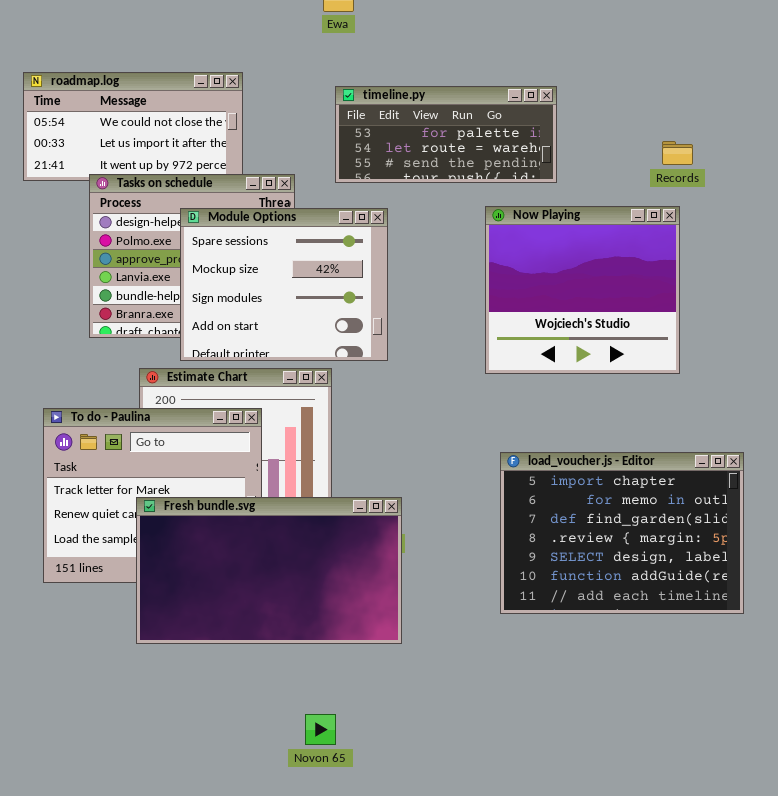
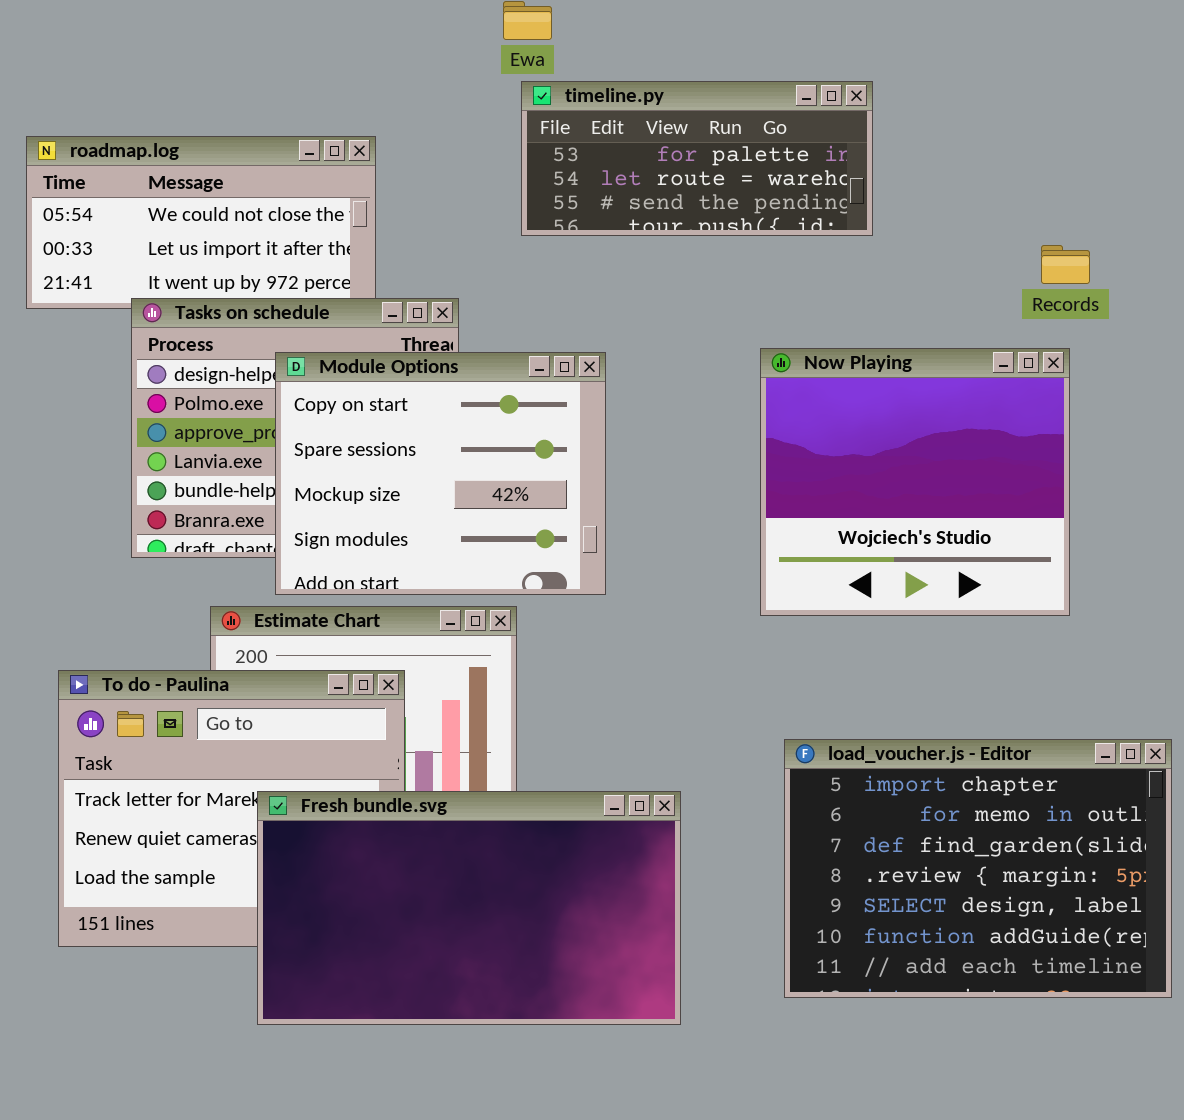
timeline.py: [335,86,557,183] -> [521,81,873,236], moved
Module Options: [180,208,388,361] -> [275,352,606,595], scrolled up 1 row
Fresh bundle.svg: [136,497,402,644] -> [257,791,681,1025], moved

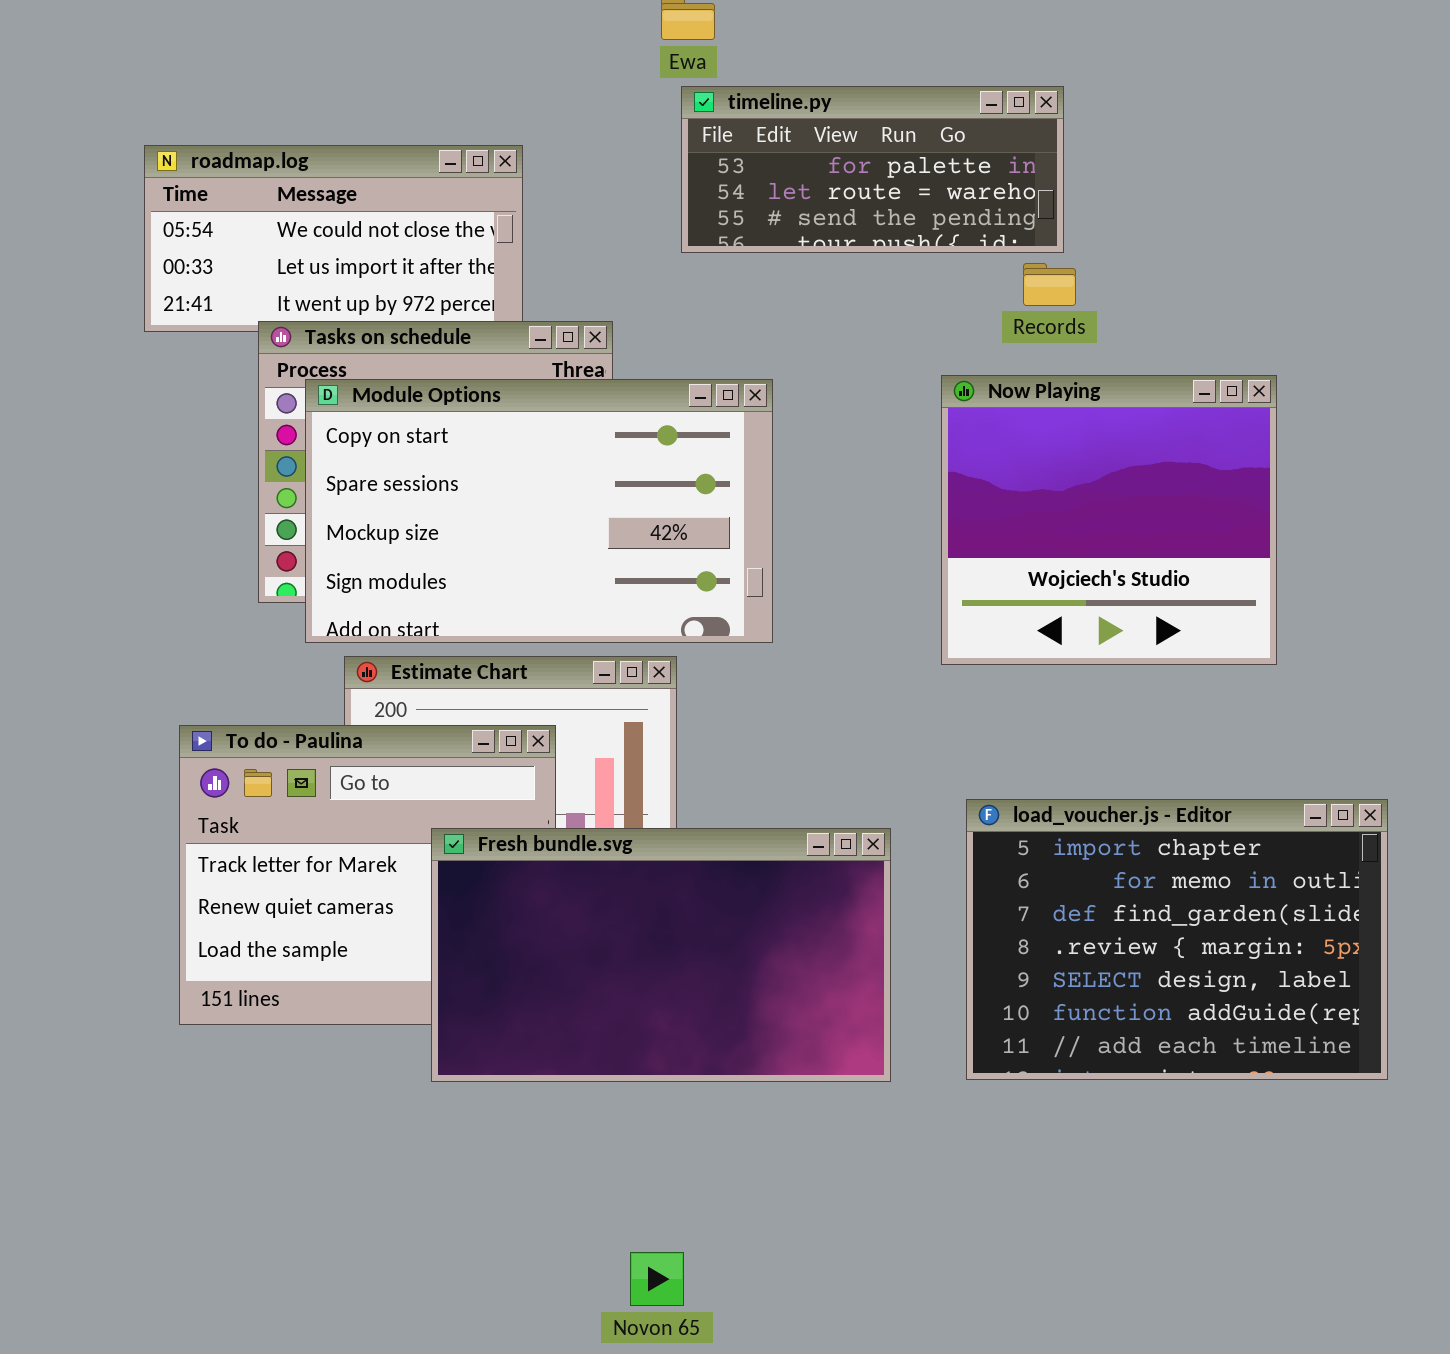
Records: [1041,245,1090,284] -> [1023,263,1076,306], moved
Module Options: [275,352,606,595] -> [305,379,773,643], resized
Fresh bundle.svg: [257,791,681,1025] -> [431,828,891,1082], moved

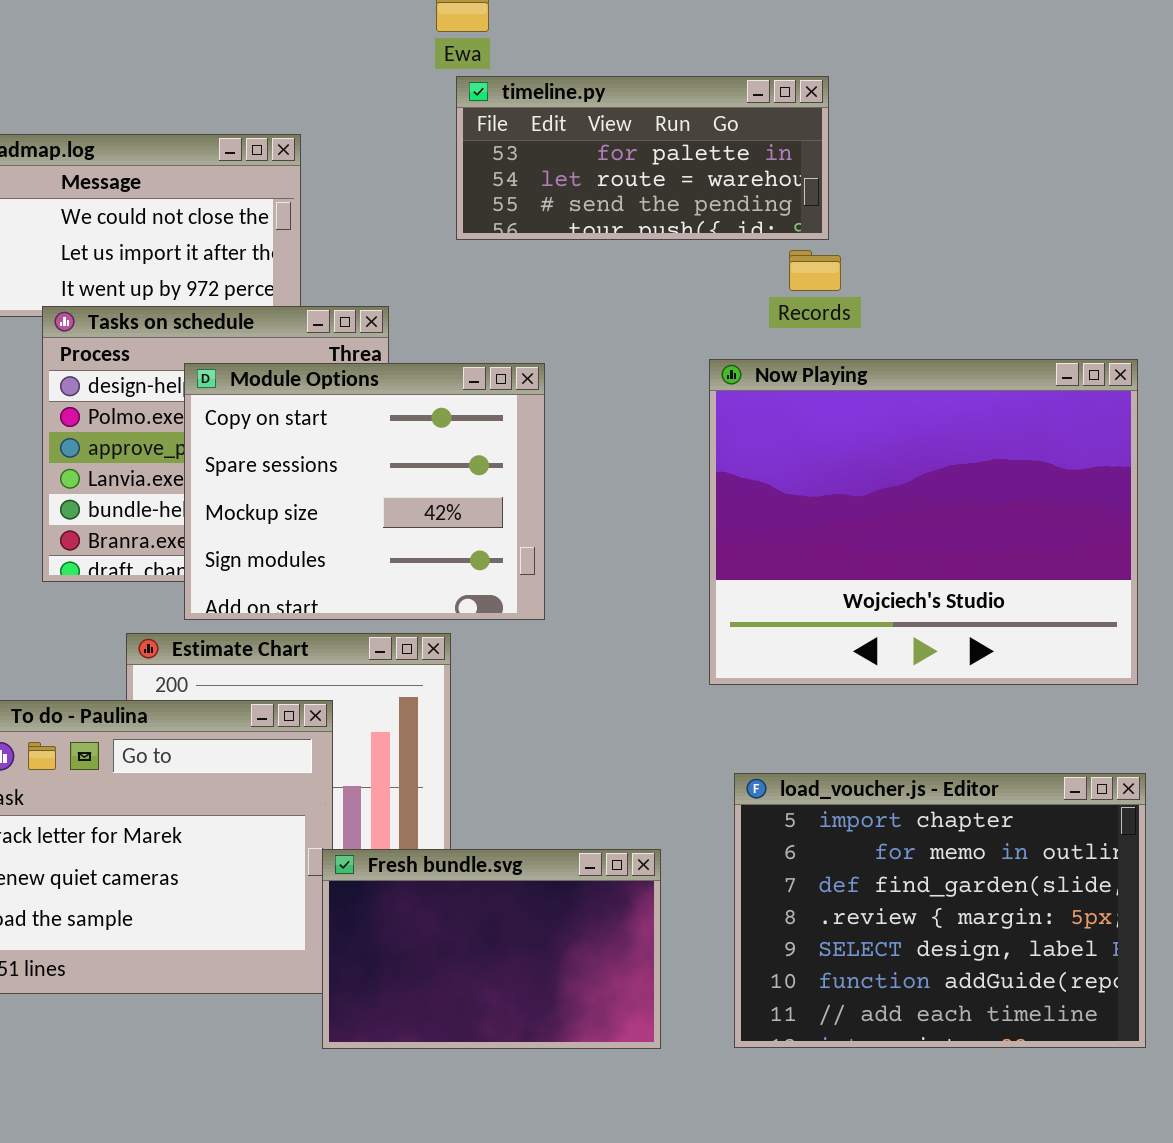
Now Playing: [941,375,1277,665] -> [709,359,1138,685], resized
Module Options: [305,379,773,643] -> [184,363,545,620], resized
Fresh bundle.svg: [431,828,891,1082] -> [322,849,661,1049], resized

